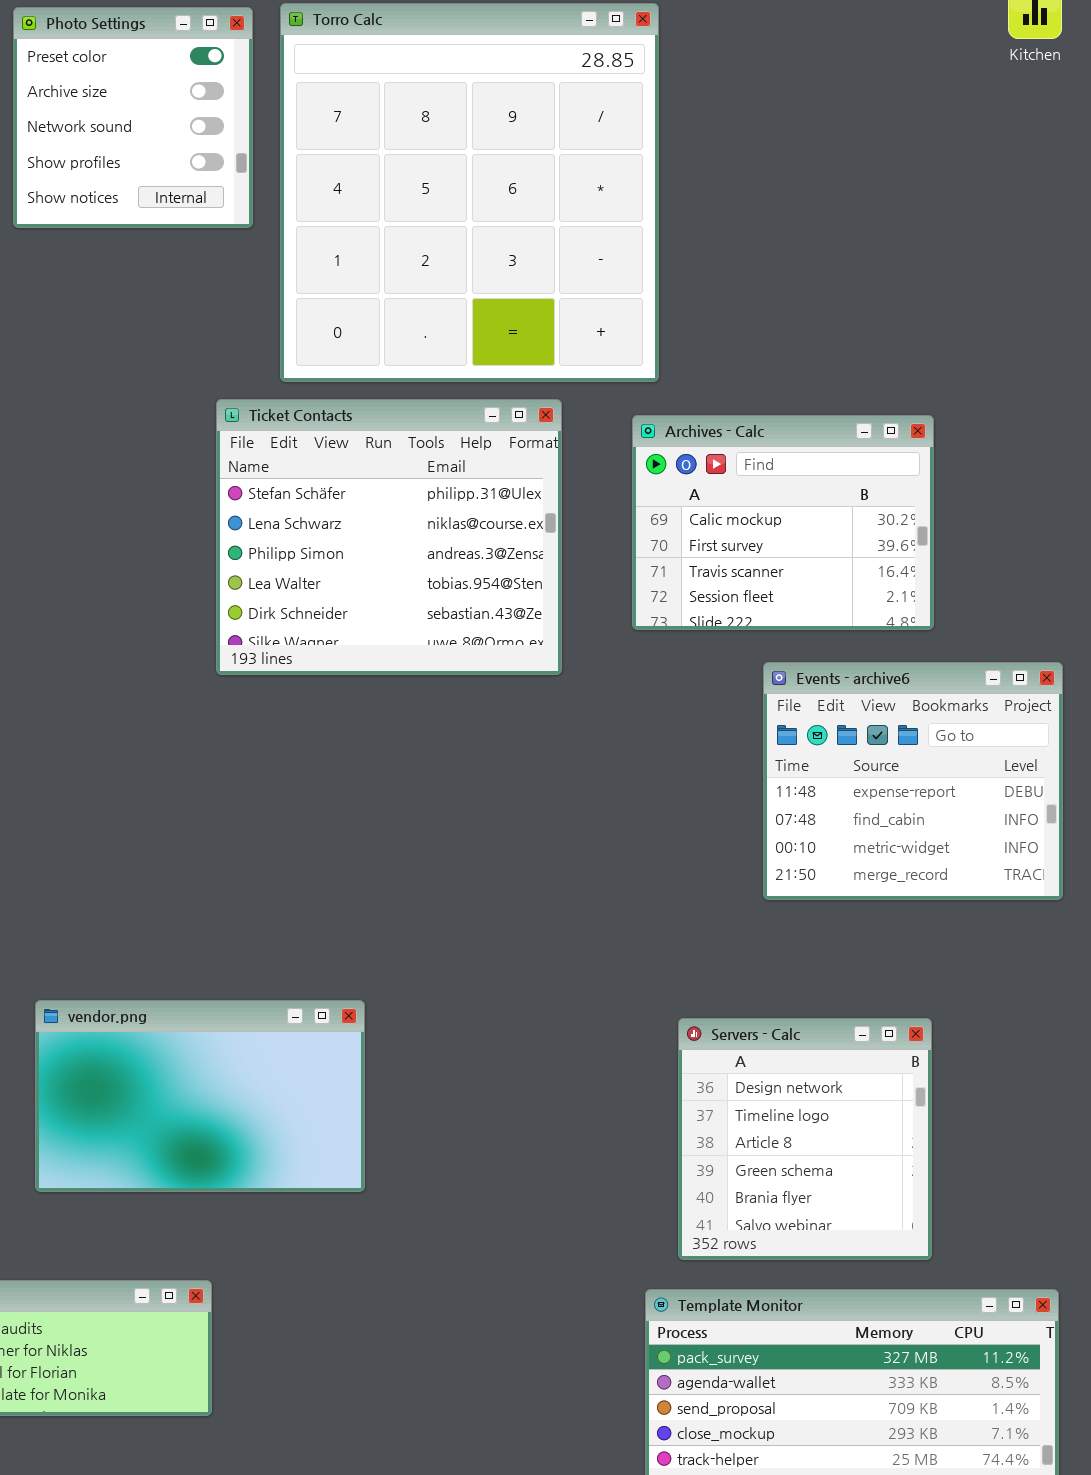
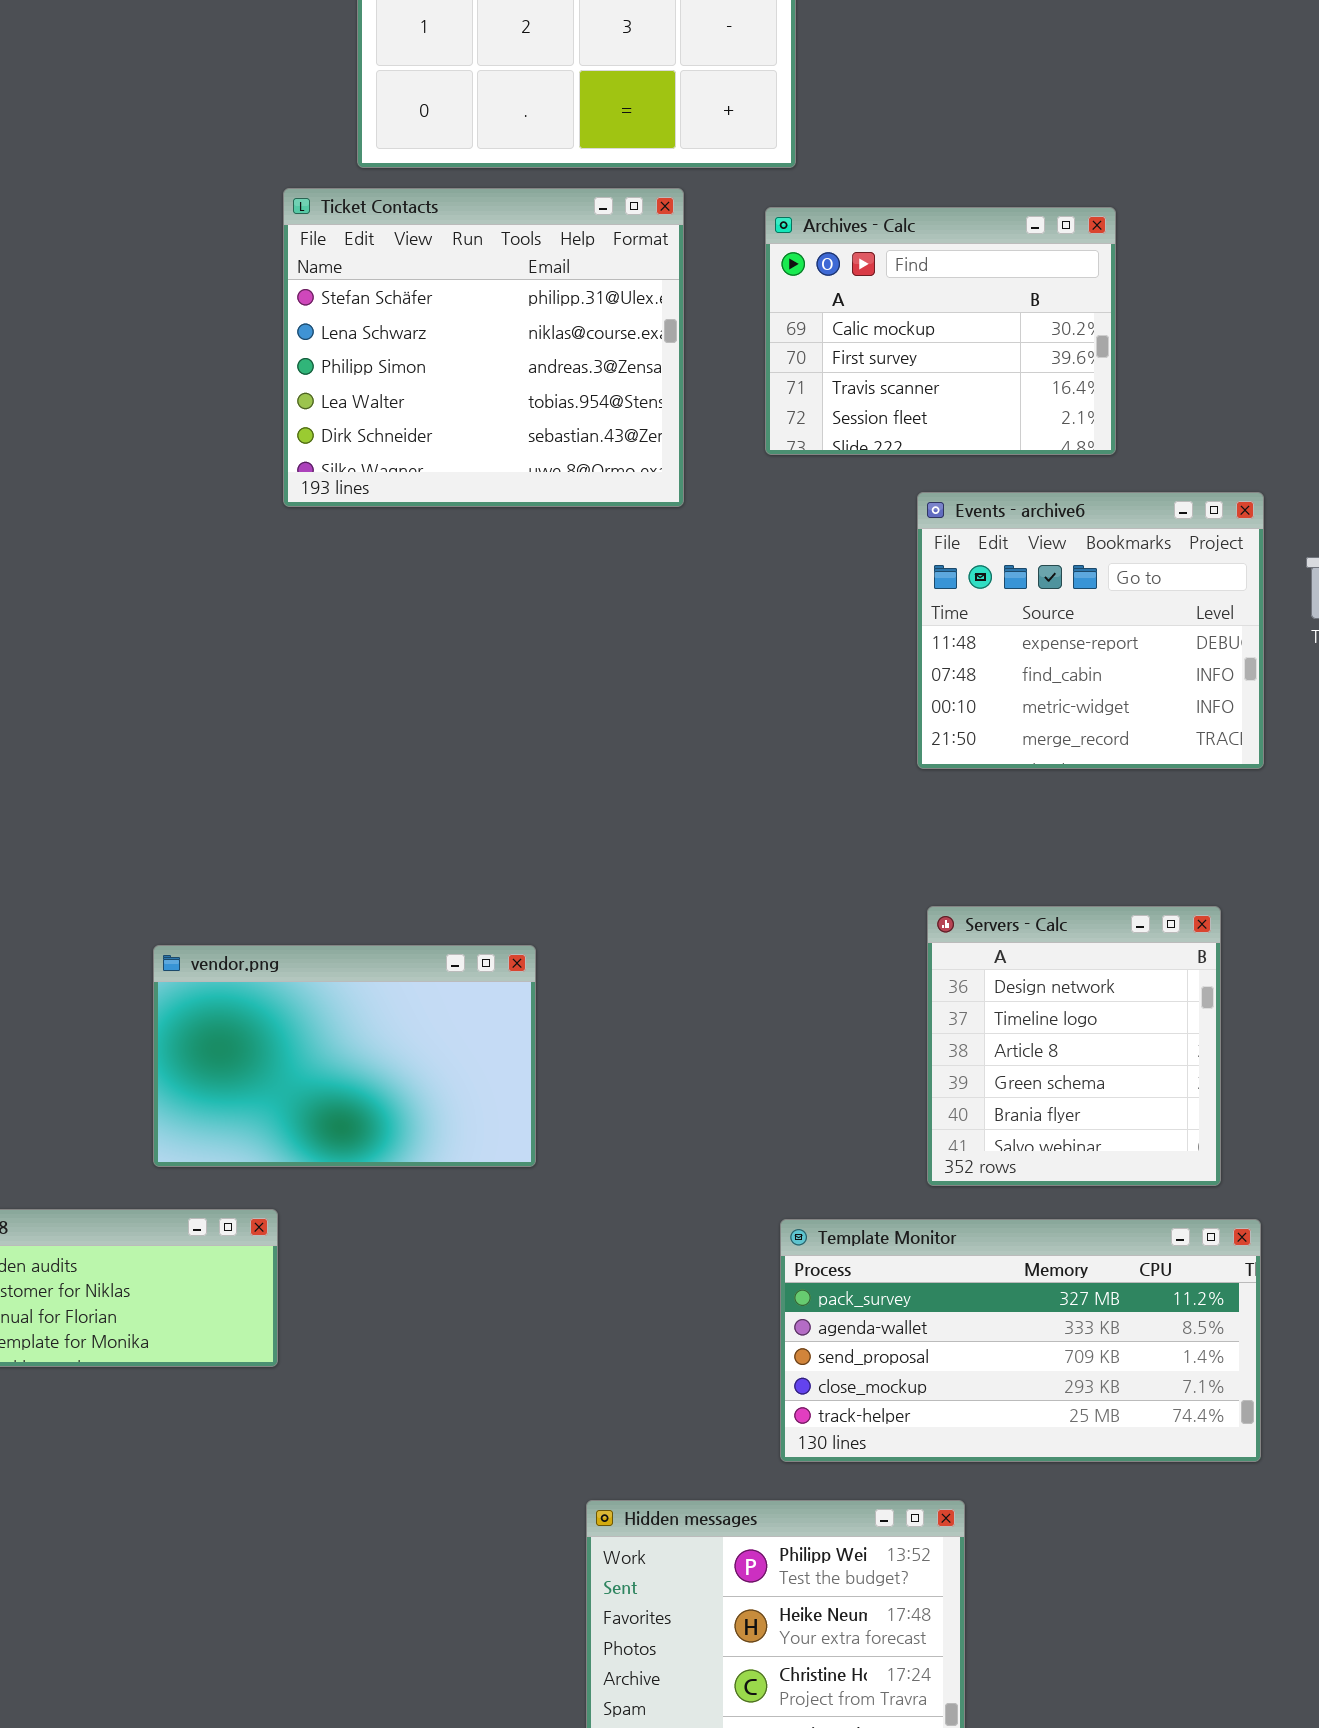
vendor.png: [35,1000,365,1192] -> [153,945,536,1167], moved
Servers - Calc: [678,1018,932,1260] -> [927,906,1221,1186], moved

